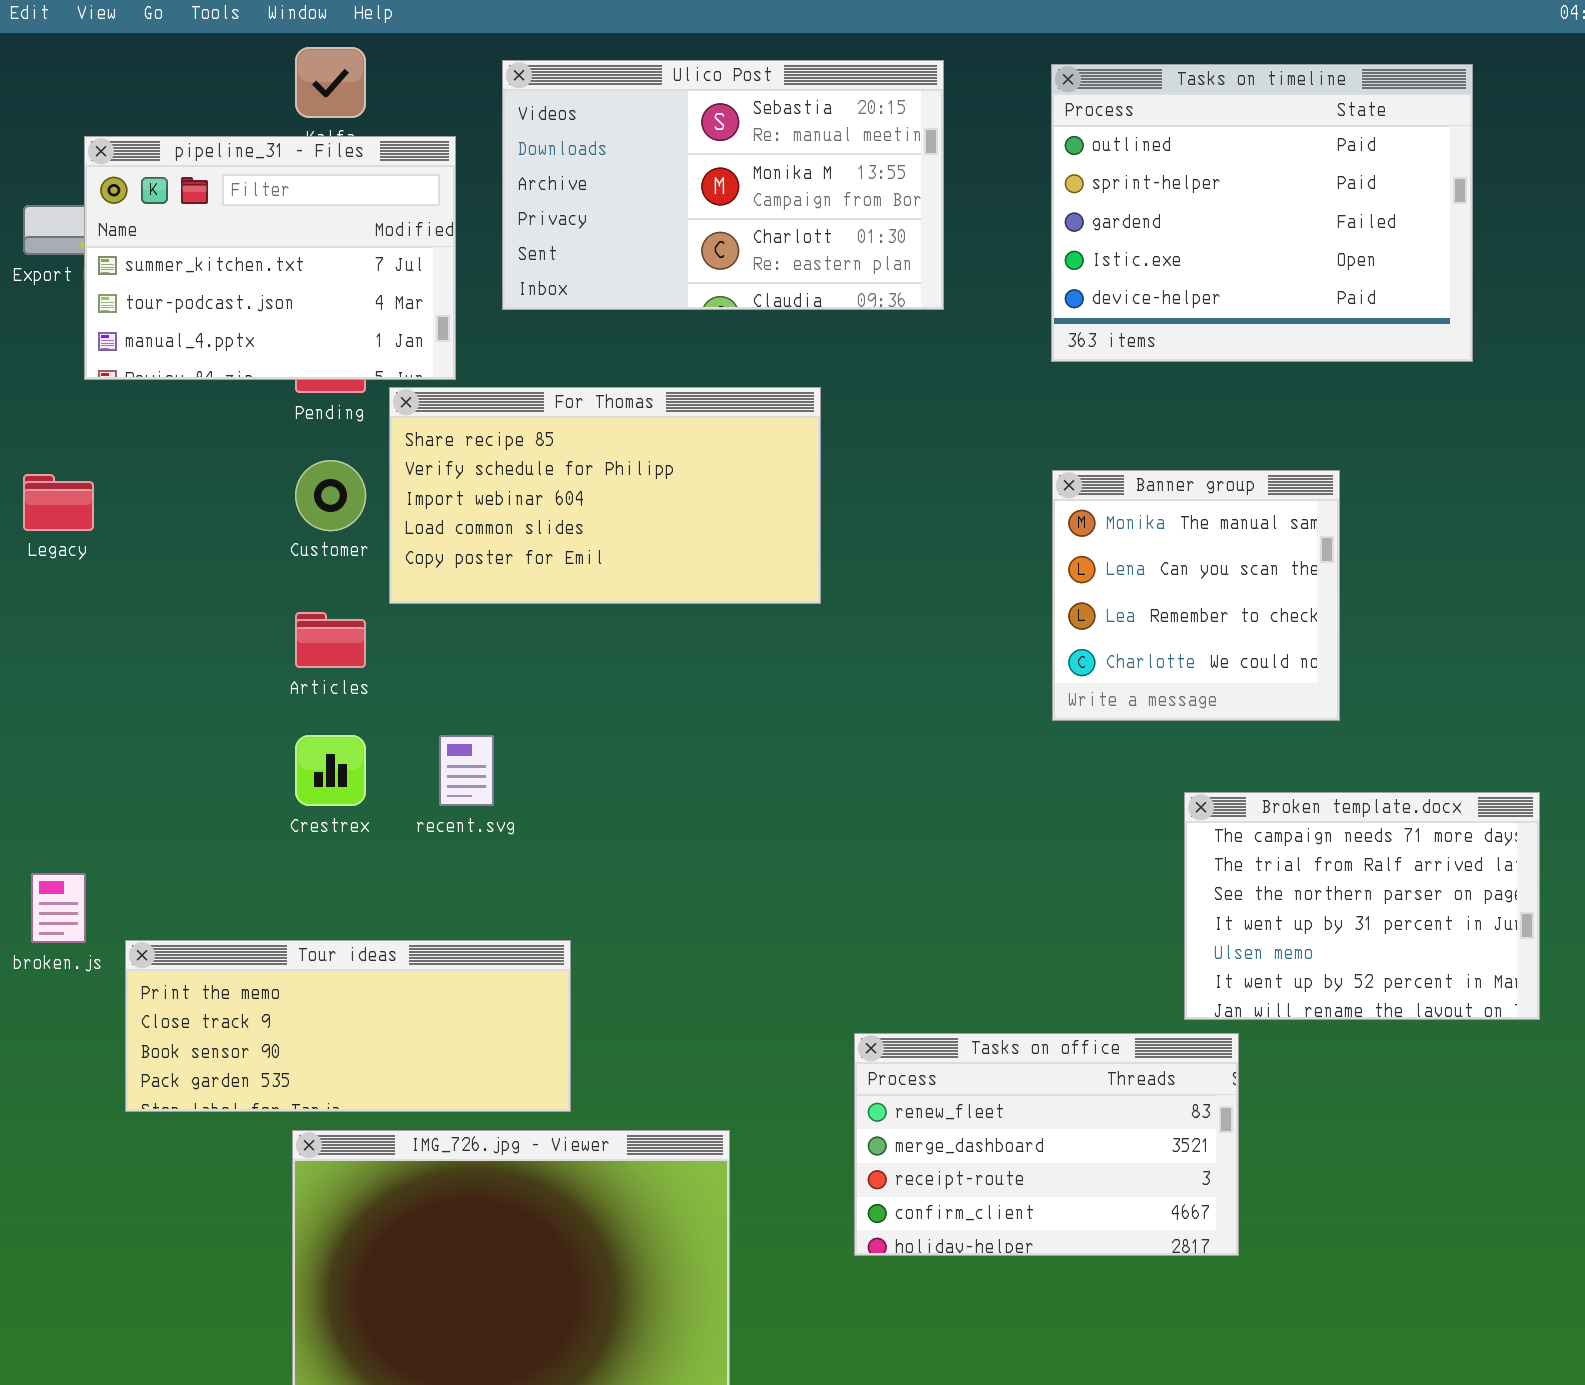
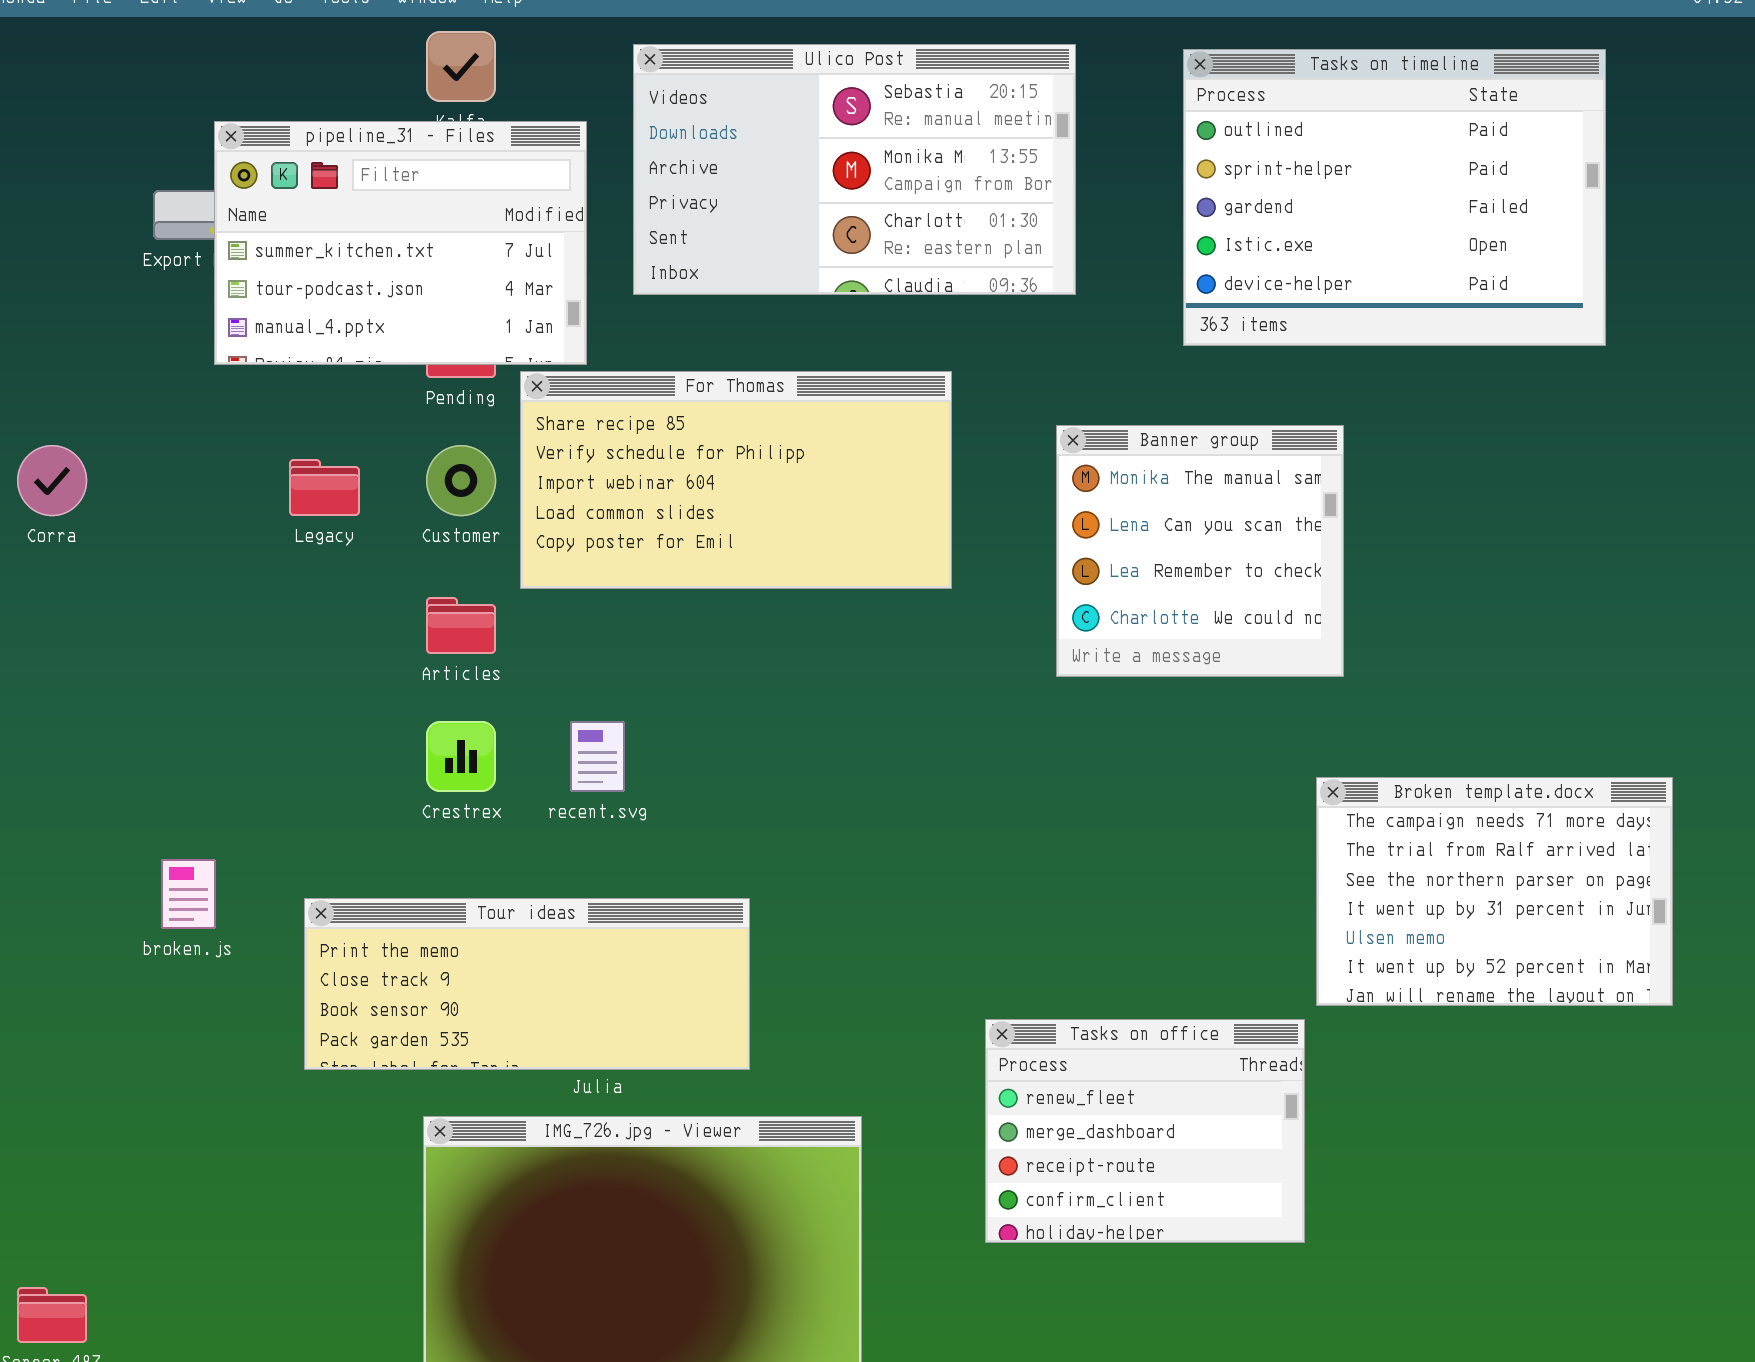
Banner group: [1052,470,1340,721] -> [1056,425,1344,677], moved
Legacy: [23,474,94,531] -> [289,459,360,516], moved
Tour ideas: [125,940,571,1112] -> [304,898,750,1070], moved
Tasks on office: [854,1033,1239,1256] -> [985,1019,1305,1243], resized

